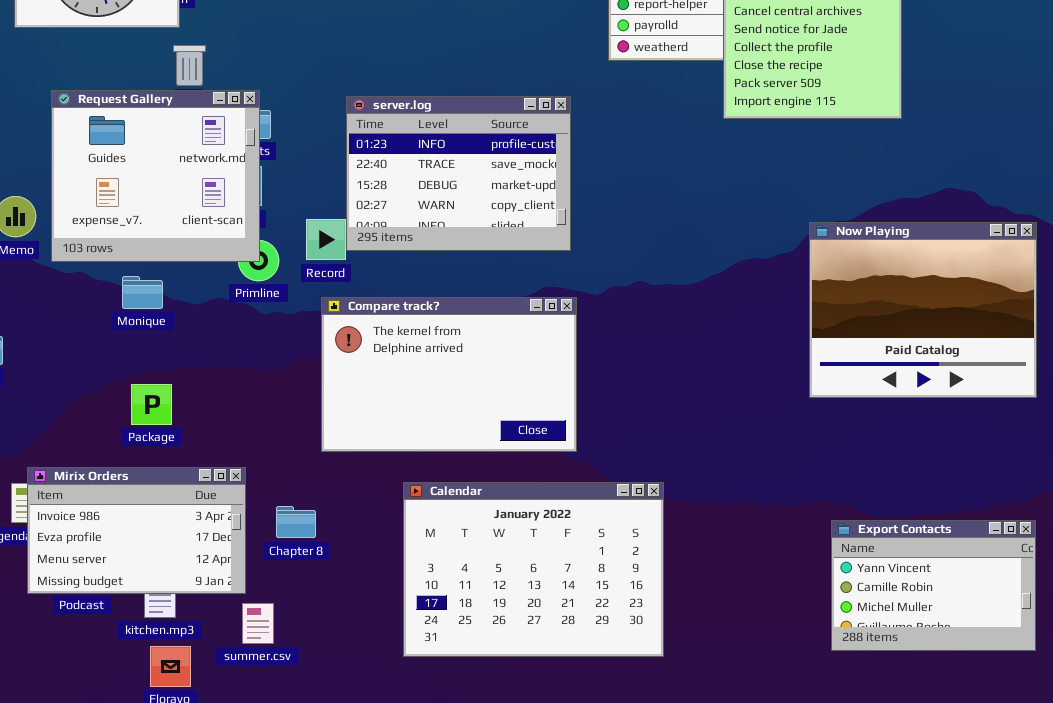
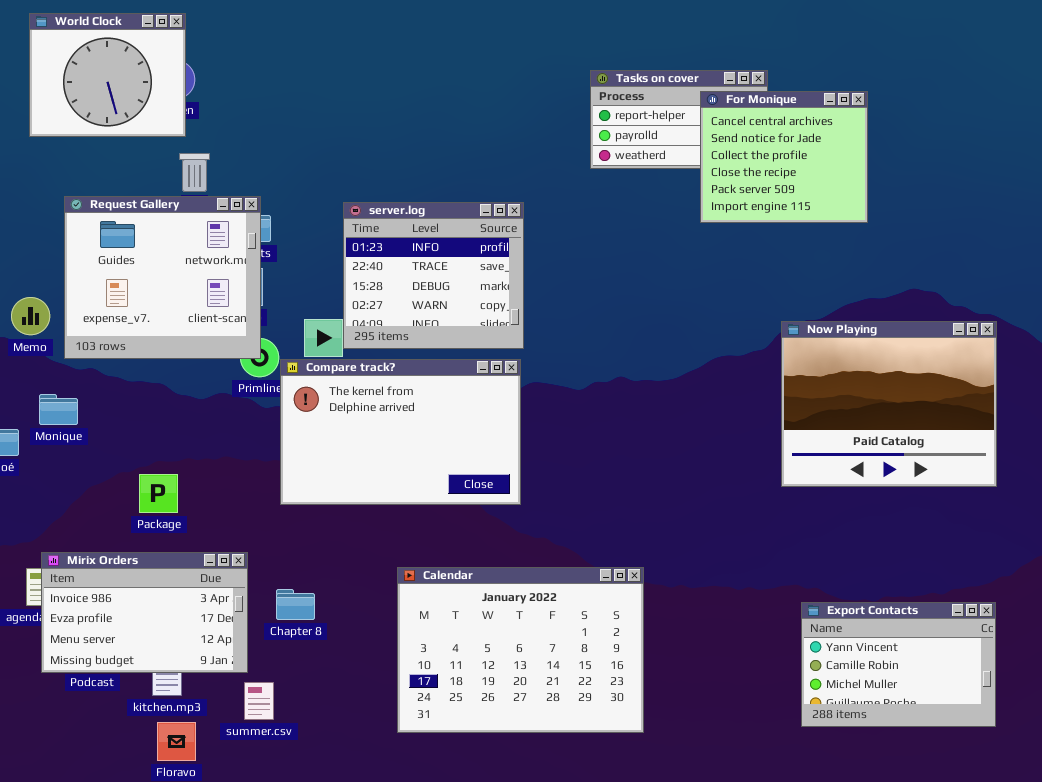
server.log: [346,96,571,251] -> [343,202,524,349], resized
Monique: [122,276,163,309] -> [39,394,78,425], moved
Compare track?: [321,297,577,452] -> [280,359,521,505], moved

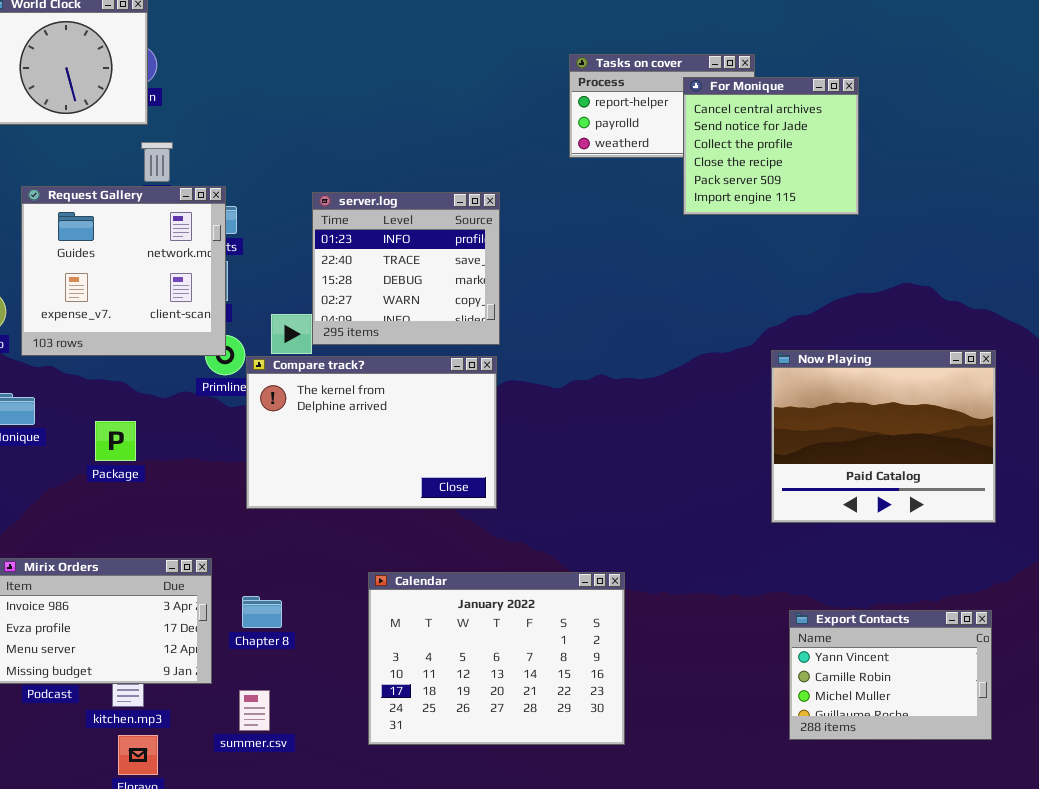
Now Playing: [781,321,997,487] -> [771,350,996,523], moved
Package: [139,474,178,513] -> [95,421,136,461], moved
summer.csv: [244,682,274,720] -> [239,690,270,731], moved

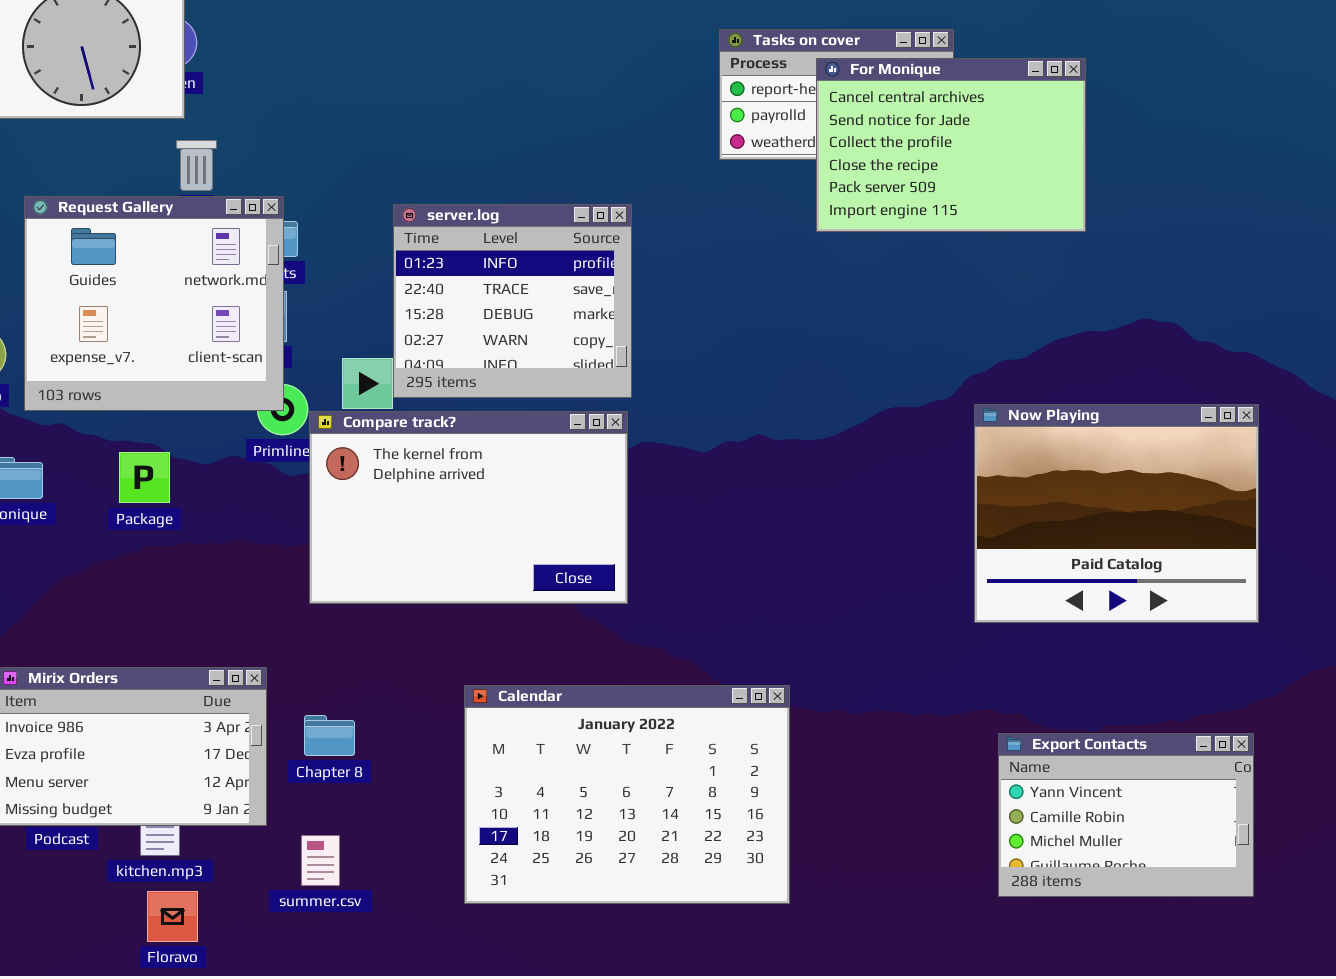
For Monique: [683,77,859,215] -> [816,58,1086,232], resized
Package: [95,421,136,461] -> [119,452,170,503], moved

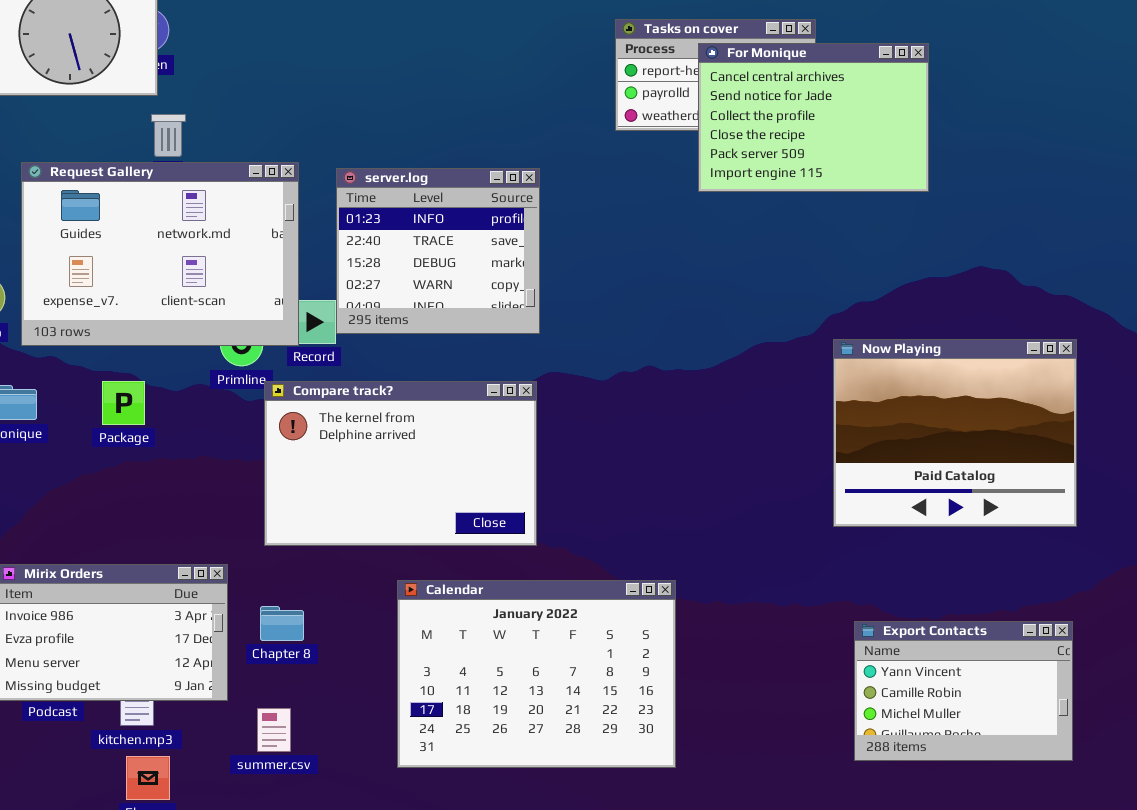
Request Gallery: [24,196,284,411] -> [21,162,299,346], resized
Compare track?: [309,411,628,604] -> [264,381,537,546], moved

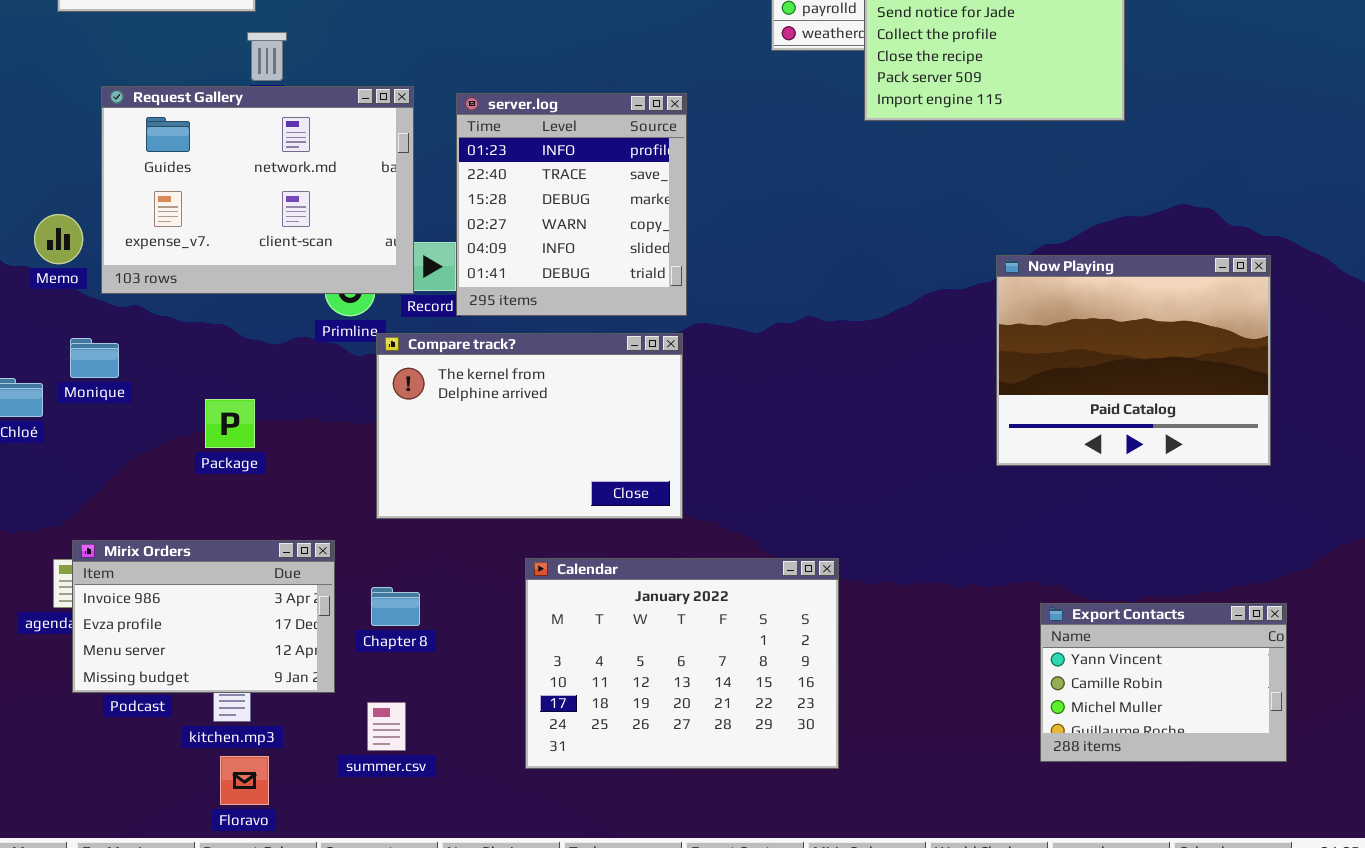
server.log: [336,168,540,334] -> [456,93,687,316], resized
Now Playing: [833,339,1077,527] -> [996,255,1271,466], moved
Package: [102,381,145,425] -> [205,399,255,448], moved

